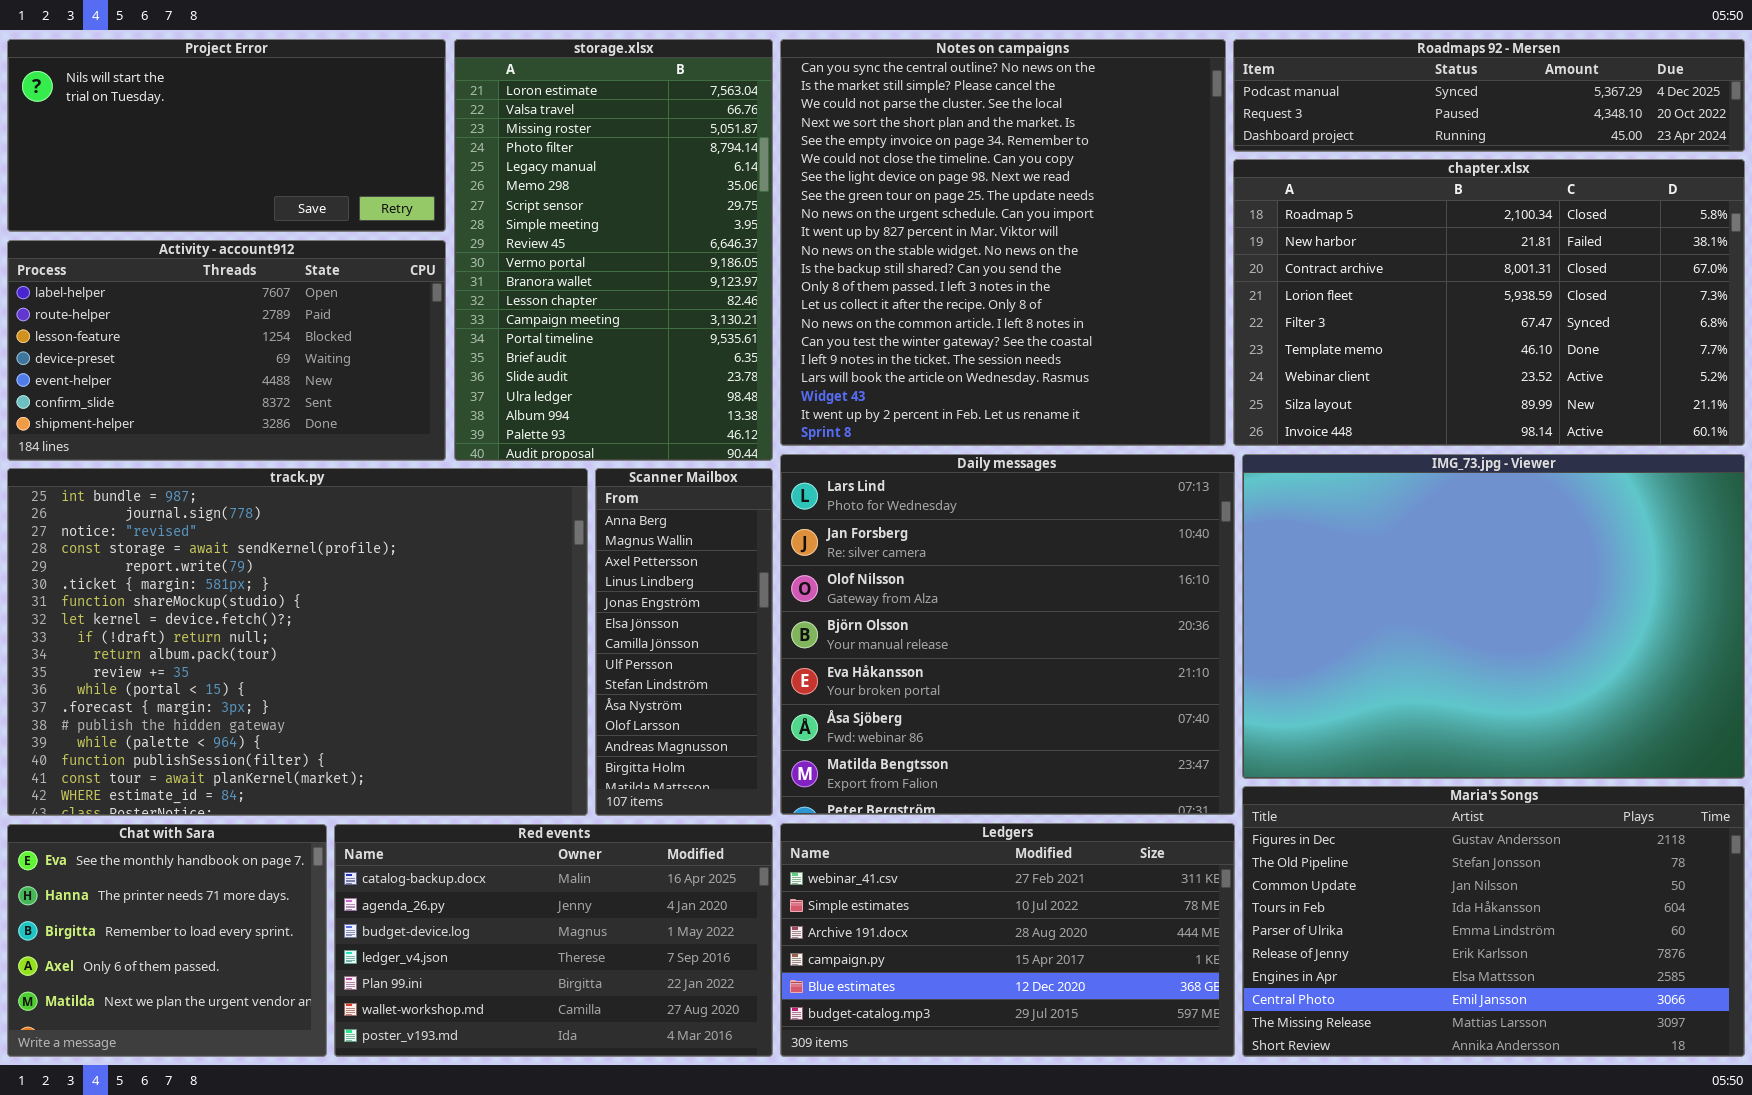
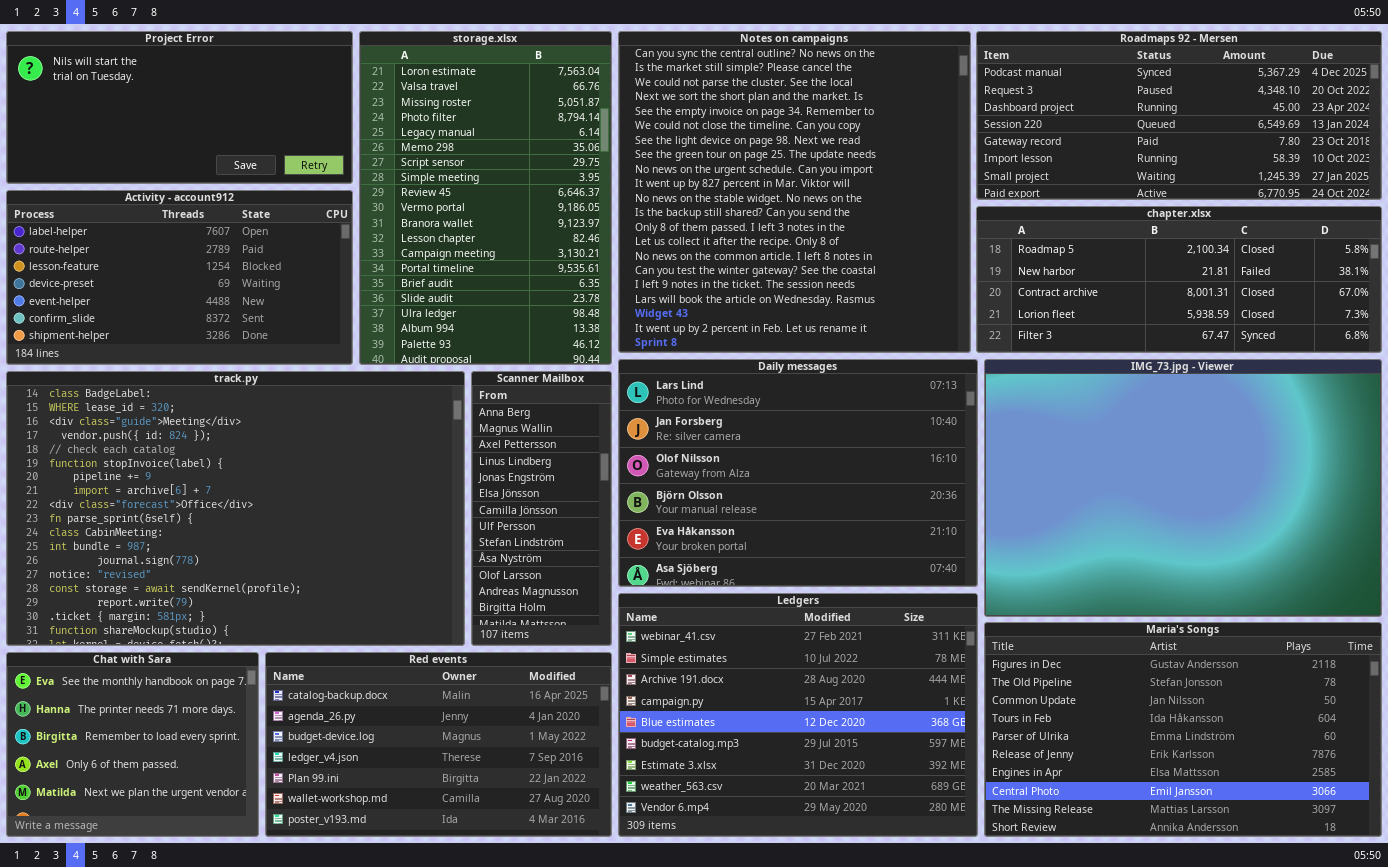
Roadmaps 92 - Mersen: [1233,39,1745,152] -> [976,31,1382,200], resized
chapter.xlsx: [1233,159,1745,446] -> [976,206,1382,353], resized
Daily messages: [780,454,1235,815] -> [618,359,978,587], resized
track.py: [7,468,588,816] -> [6,371,465,646], scrolled up 11 rows
Ledgers: [780,823,1235,1057] -> [618,593,978,837], resized

